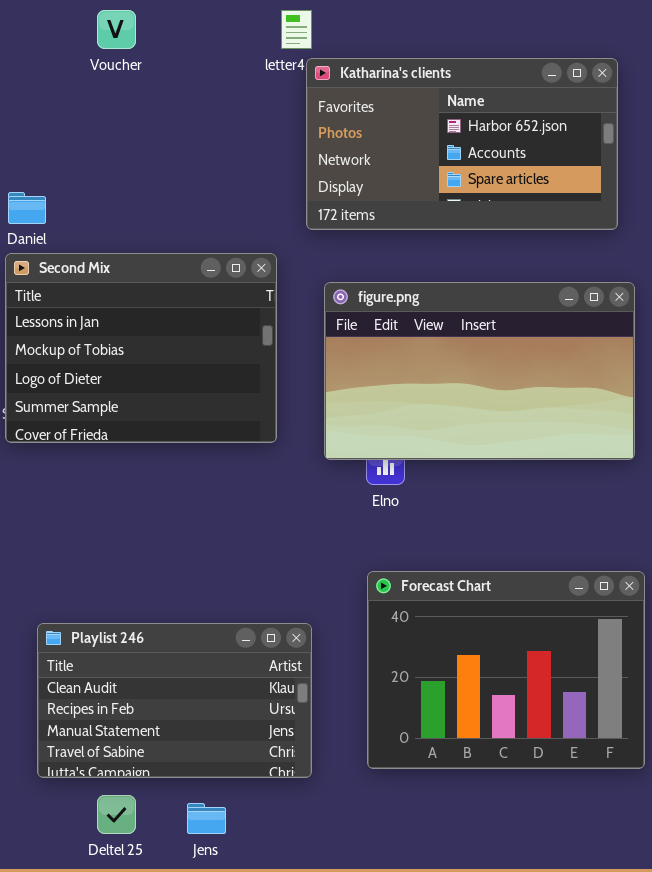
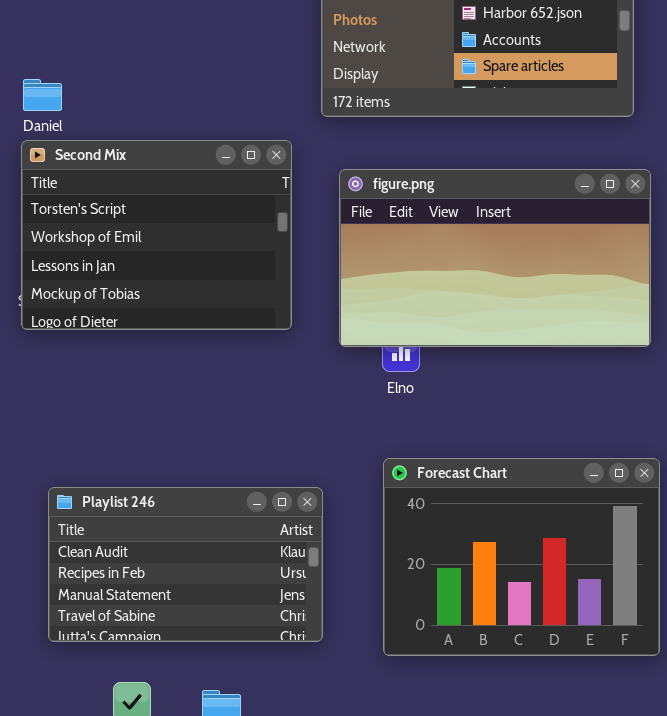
Second Mix: [5,253,277,443] -> [21,140,292,330], scrolled up 2 rows
Playlist 246: [37,623,312,778] -> [48,487,323,642], moved

